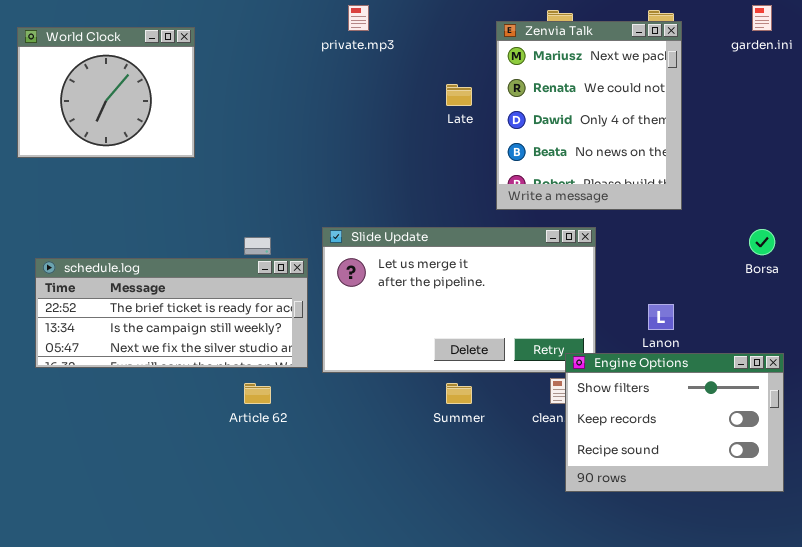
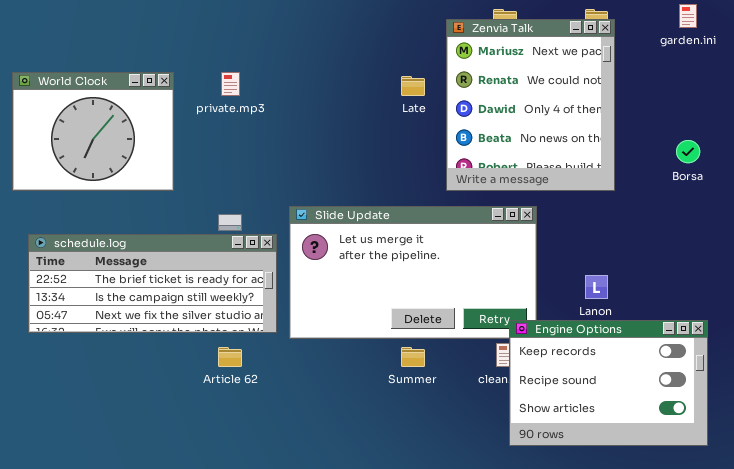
private.mp3: [348,5,369,31] -> [221,72,240,96], moved
World Clock: [17,27,195,158] -> [12,72,174,191], moved
Borsa: [749,229,775,255] -> [676,140,700,163], moved
Engine Options: [565,353,784,492] -> [509,320,708,446], scrolled down 1 row

